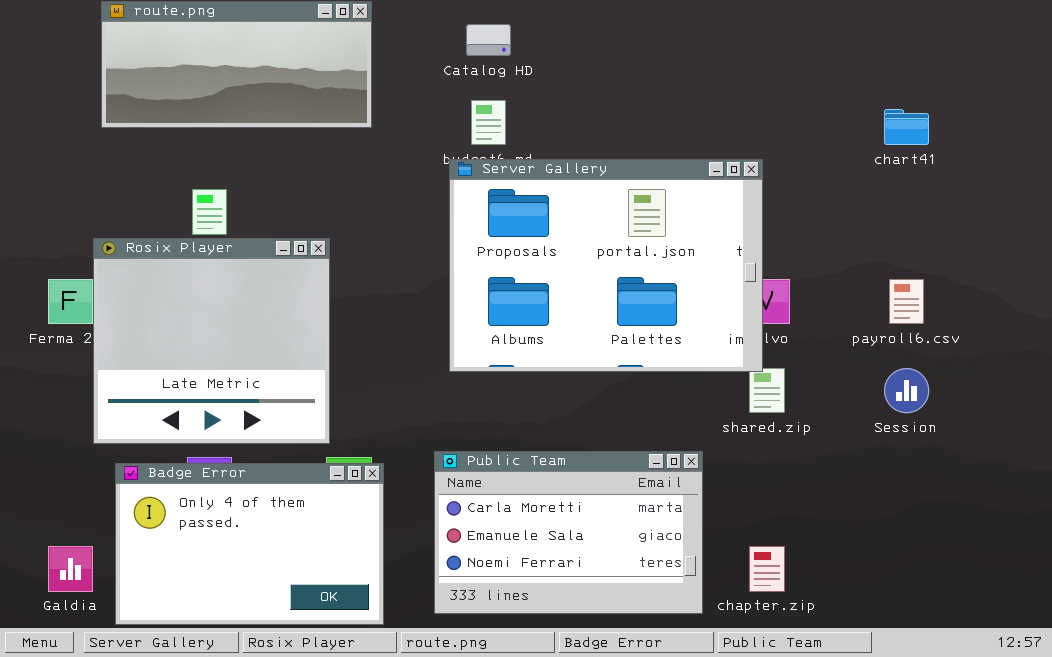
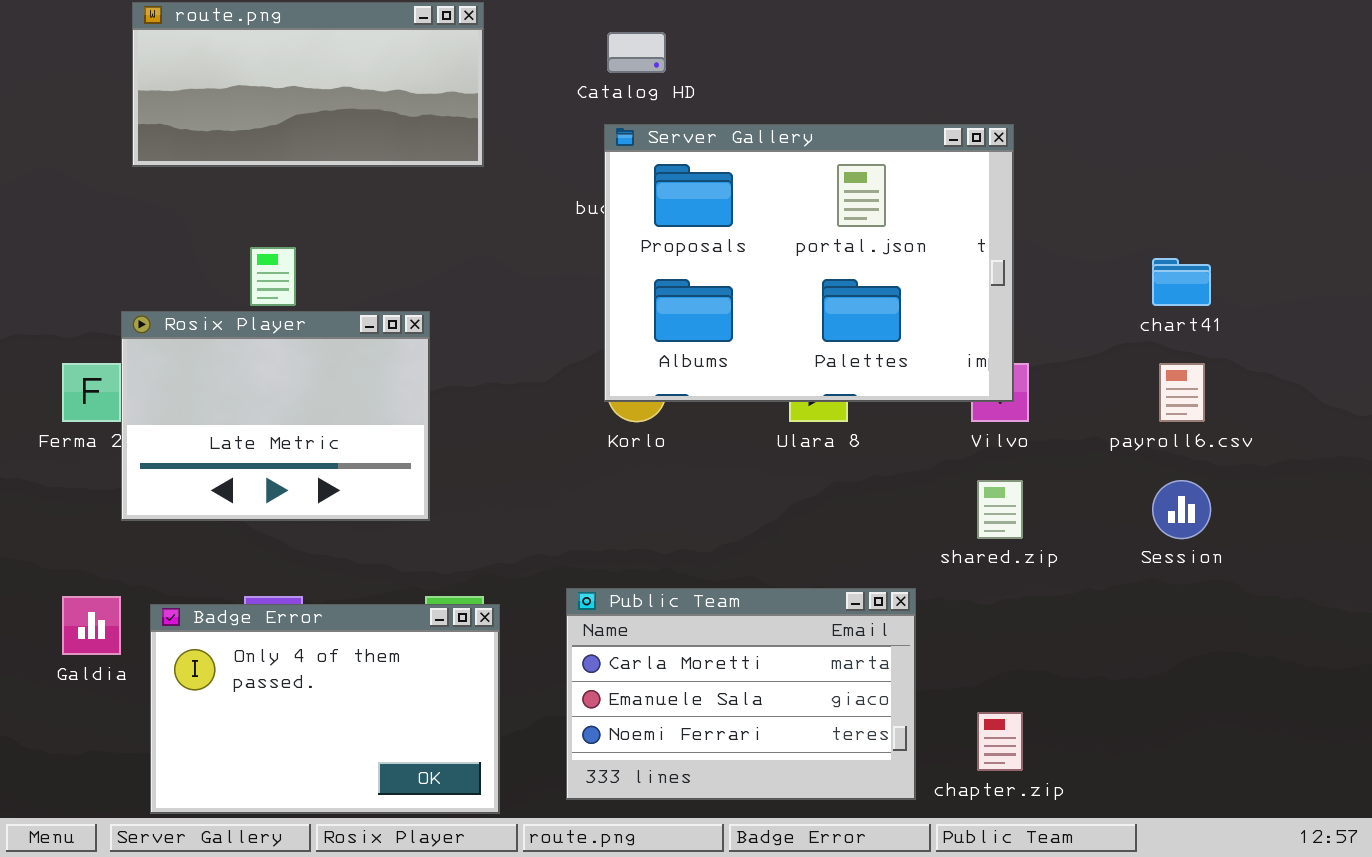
chart41: [884,109,929,145] -> [1152,258,1211,306], moved
Server Gallery: [449,159,763,372] -> [604,124,1014,402], moved
Rosix Player: [93,238,330,444] -> [121,311,430,521], resized
Galdia: [48,546,93,592] -> [62,596,121,655], moved

